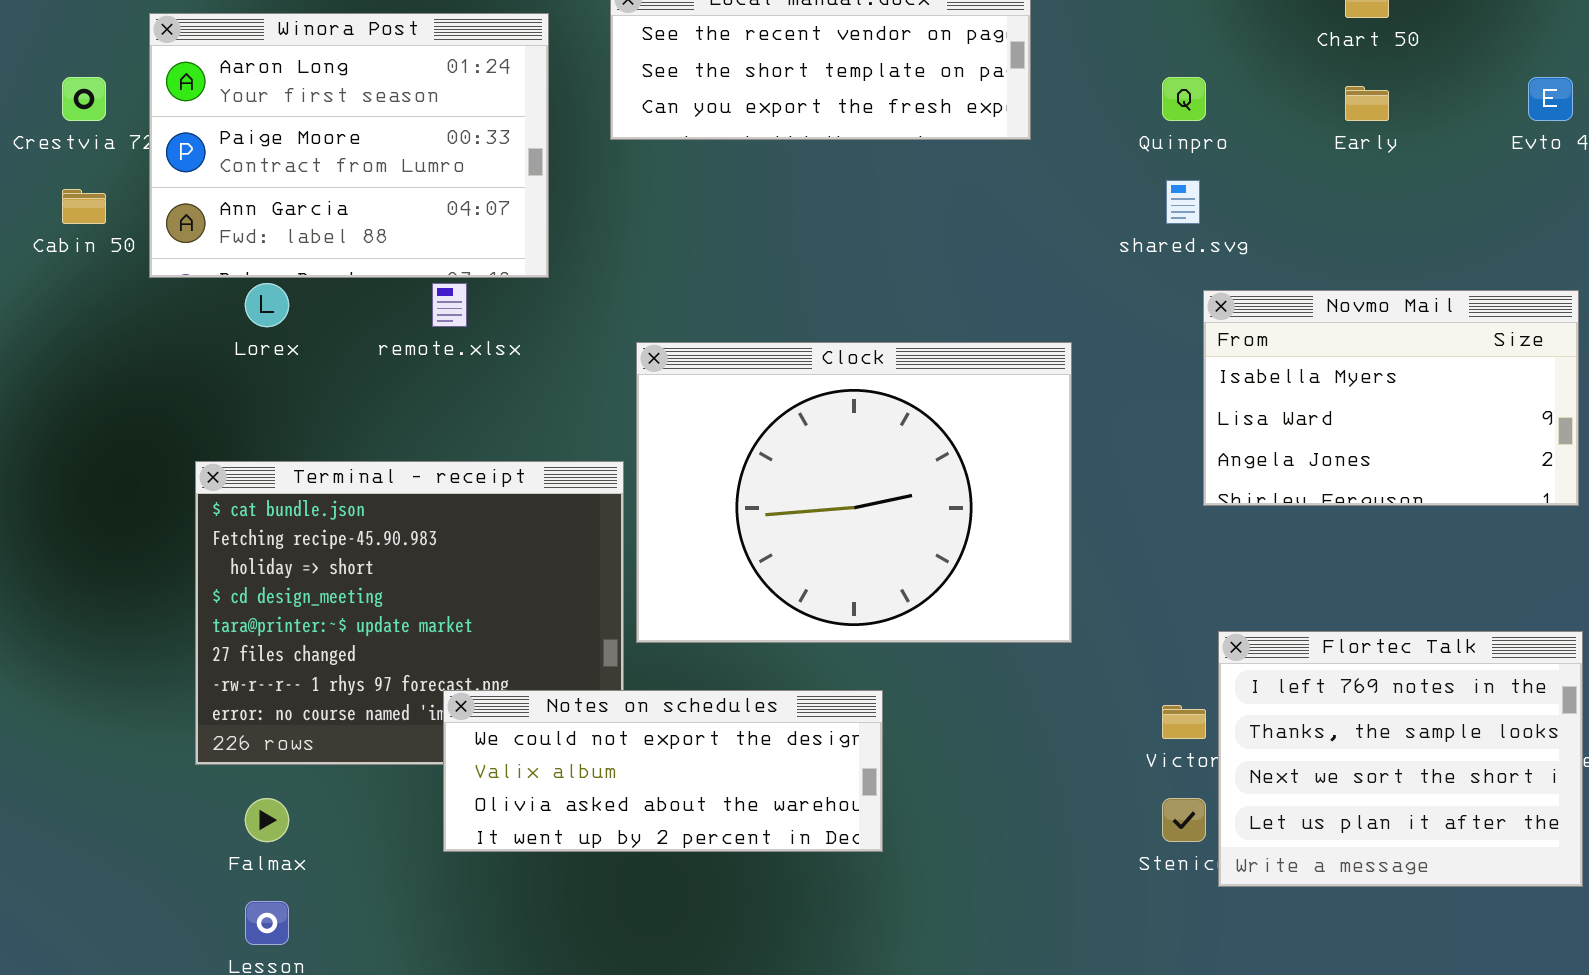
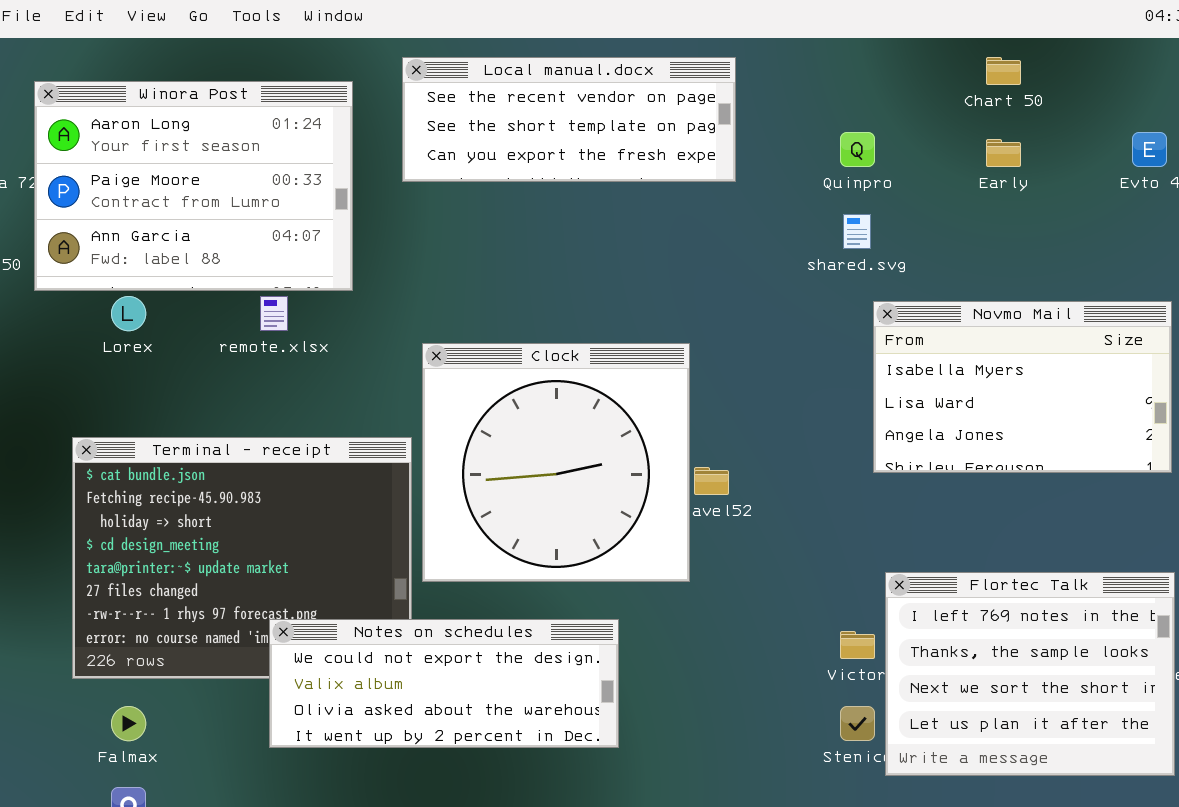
Clock: [636,342,1072,643] -> [422,343,690,582], resized

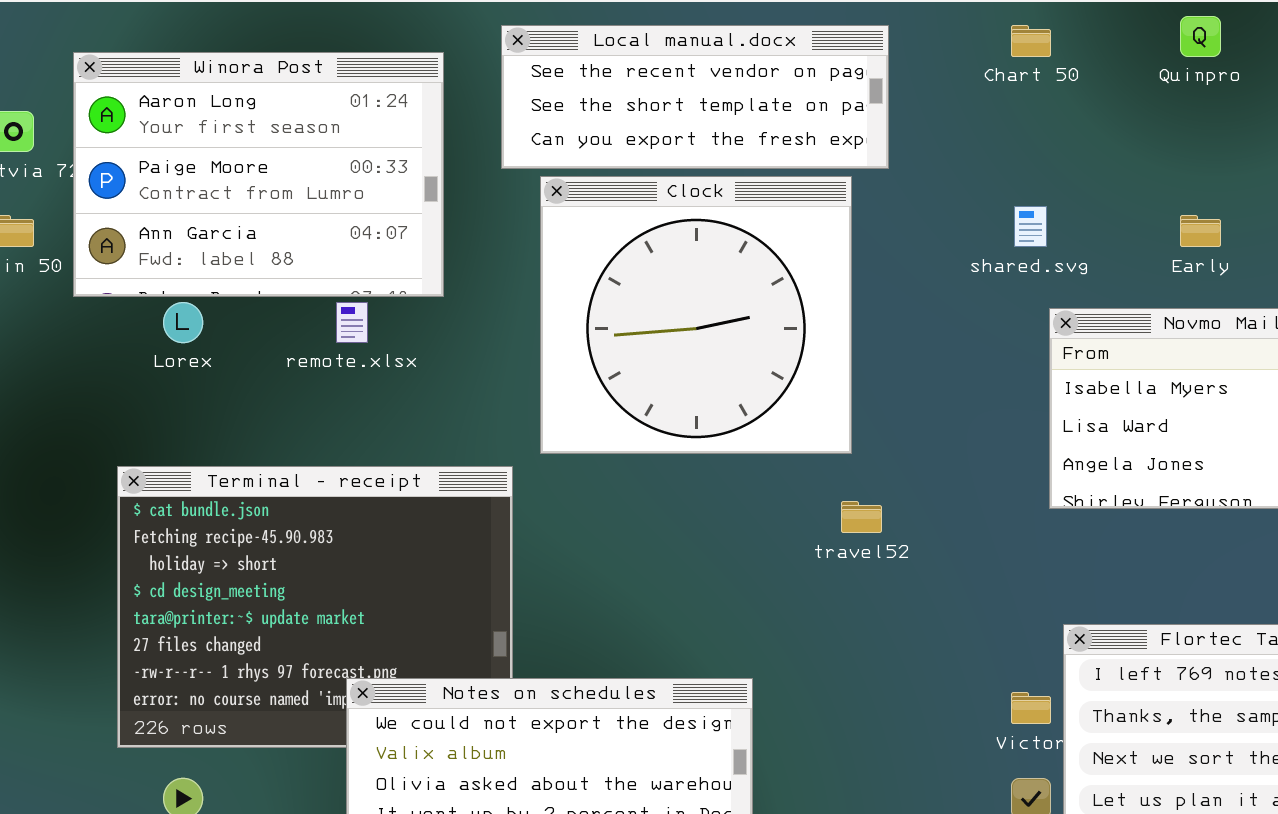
Chart 50: [986,57,1021,85] -> [1011,25,1051,57], moved
Quinpro: [840,132,875,167] -> [1180,16,1221,57], moved
Early: [986,139,1021,167] -> [1180,215,1221,247], moved
Clock: [422,343,690,582] -> [540,176,852,454], moved

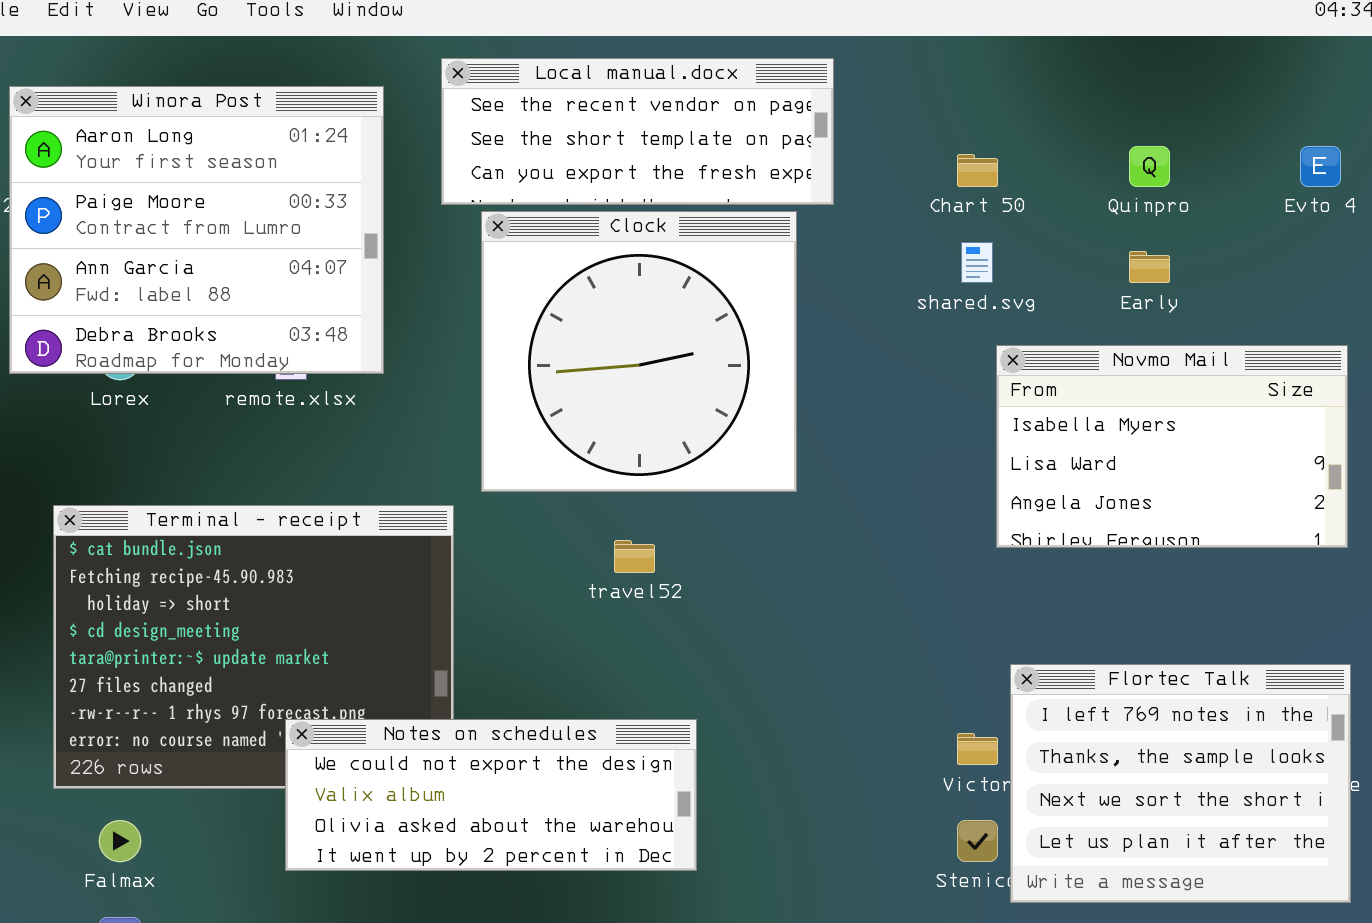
Quinpro: [1180,16,1221,57] -> [1129,146,1170,187], moved
Chart 50: [1011,25,1051,57] -> [957,154,998,187], moved
Winora Post: [73,52,444,297] -> [9,86,384,374], resized
travel52: [841,501,882,533] -> [614,540,655,573], moved

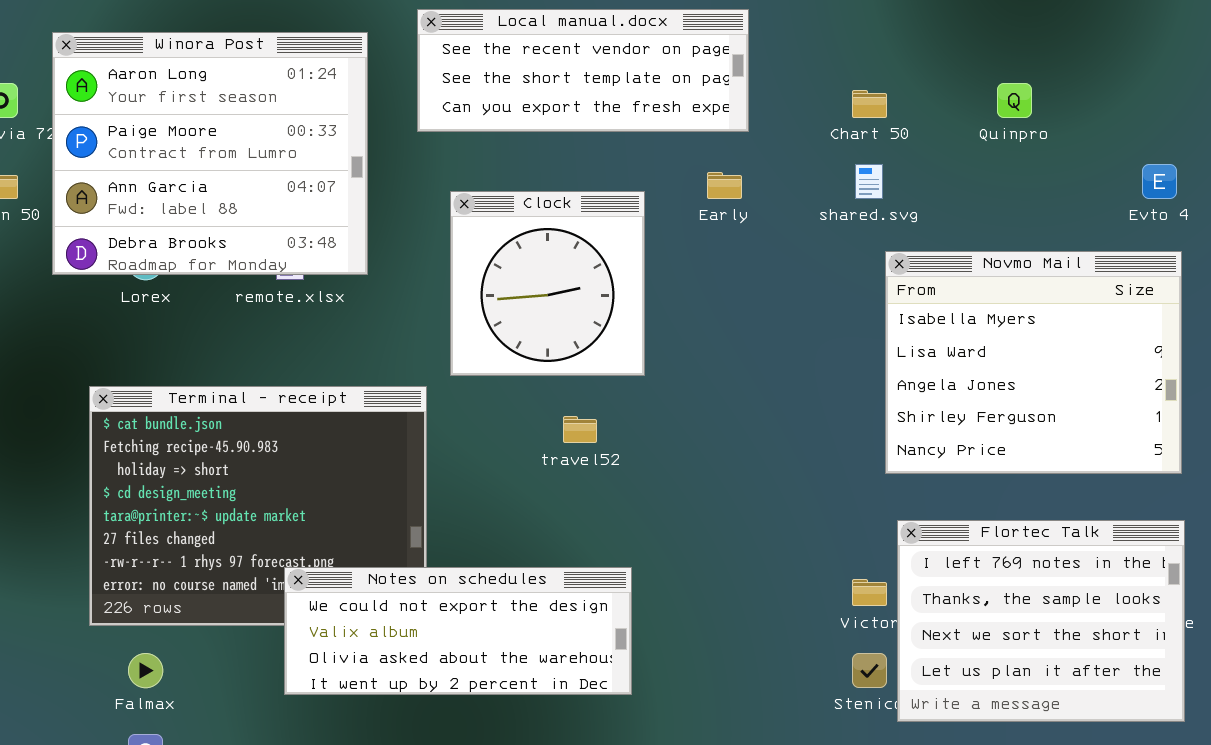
Evto 4: [1300,146,1341,187] -> [1142,164,1177,199], moved
Clock: [481,211,797,492] -> [450,191,645,376], resized
Early: [1129,251,1170,283] -> [707,172,742,199], moved
Novmo Mail: [996,345,1348,548] -> [885,251,1182,474], resized

